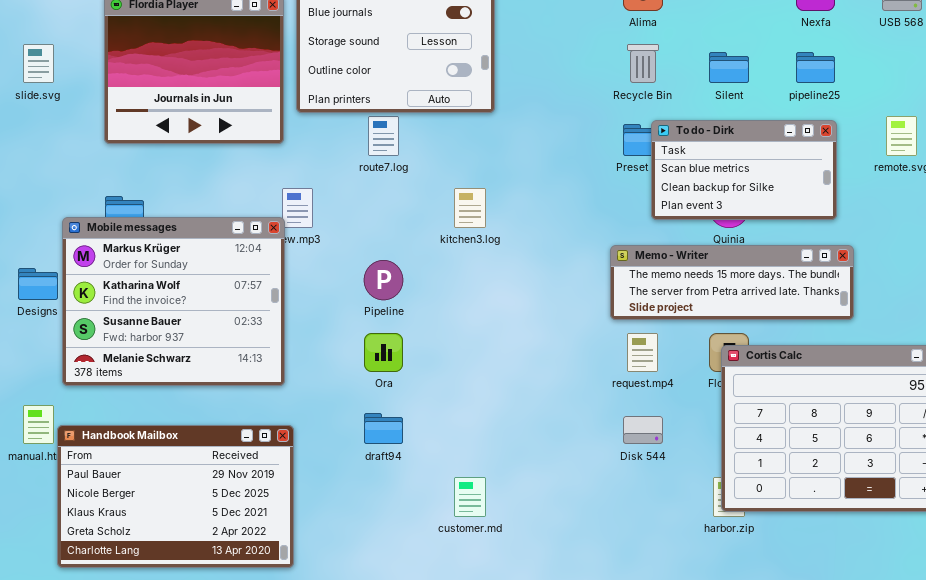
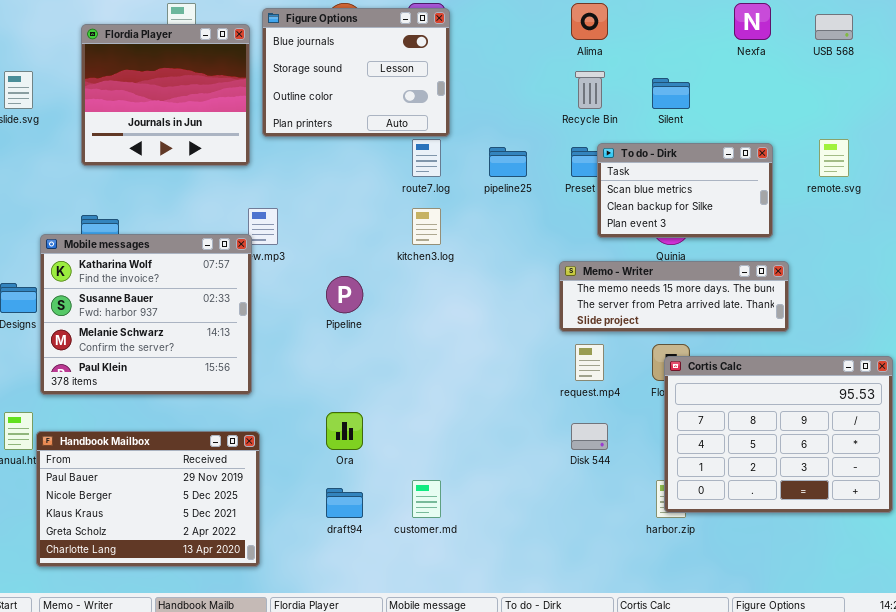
pipeline25: [796,52,835,83] -> [489,147,527,177], moved
route7.log: [368,116,399,156] -> [412,139,441,177], moved
Mobile messages: [62,217,285,386] -> [40,234,252,395], scrolled down 1 row
Ora: [364,333,403,372] -> [326,412,363,450], moved
draft94: [364,413,403,444] -> [326,488,363,518], moved

